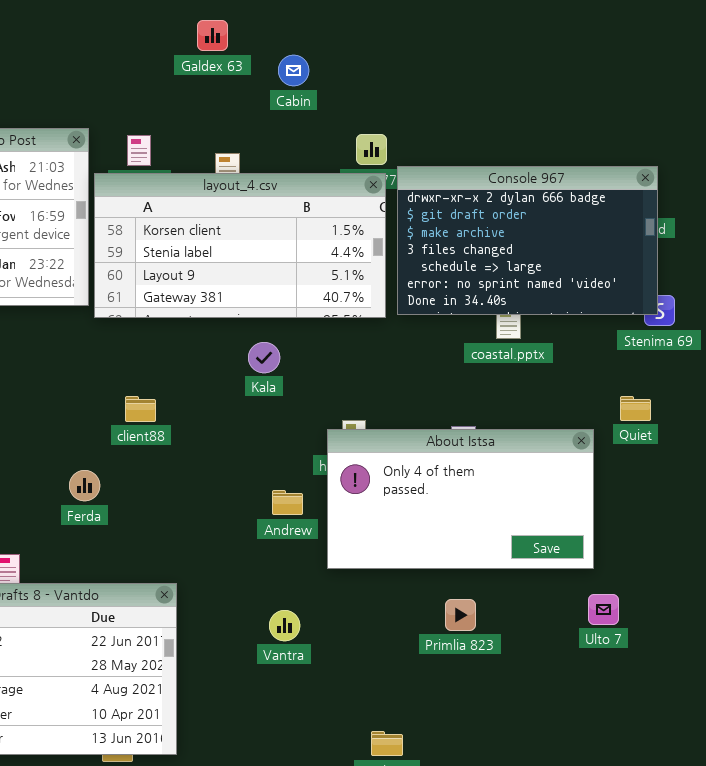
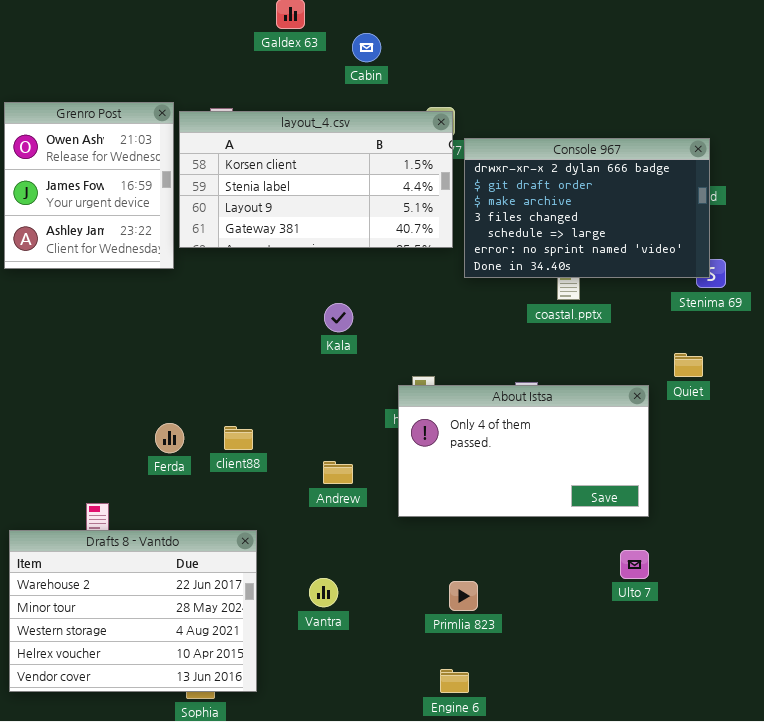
layout_4.csv: [94,173,386,318] -> [179,111,453,248], moved
client88: [125,396,156,422] -> [224,426,253,450], moved
Andrew: [272,490,303,515] -> [323,461,353,484], moved
Ulto 7: [588,594,619,625] -> [620,550,649,579], moved
Primlia 823: [445,599,476,631] -> [449,581,478,611], moved
Vantra: [269,610,300,641] -> [309,578,338,607], moved

